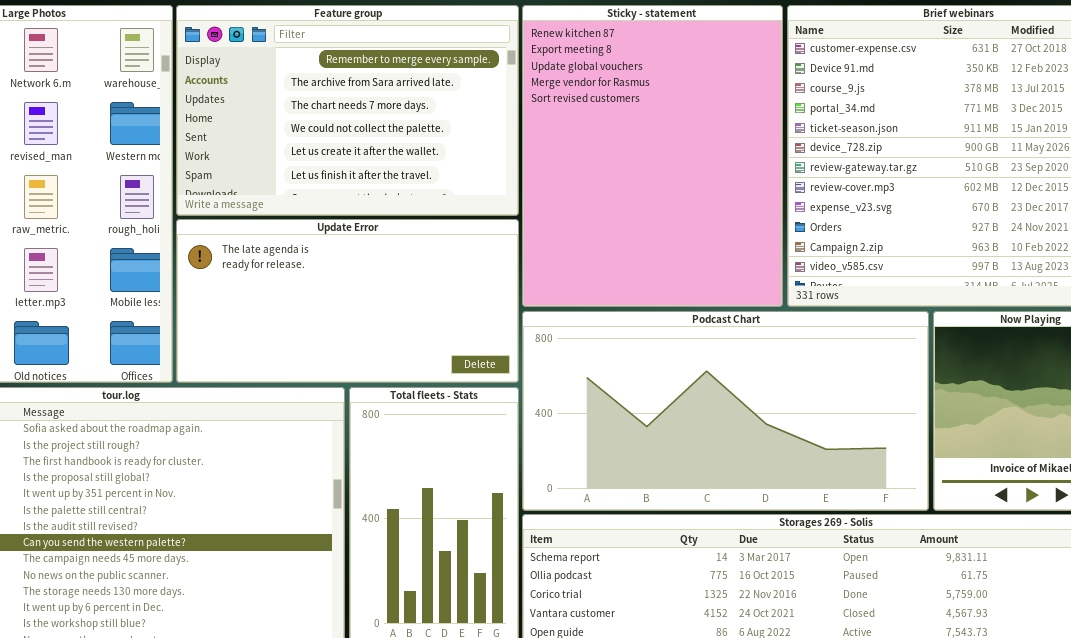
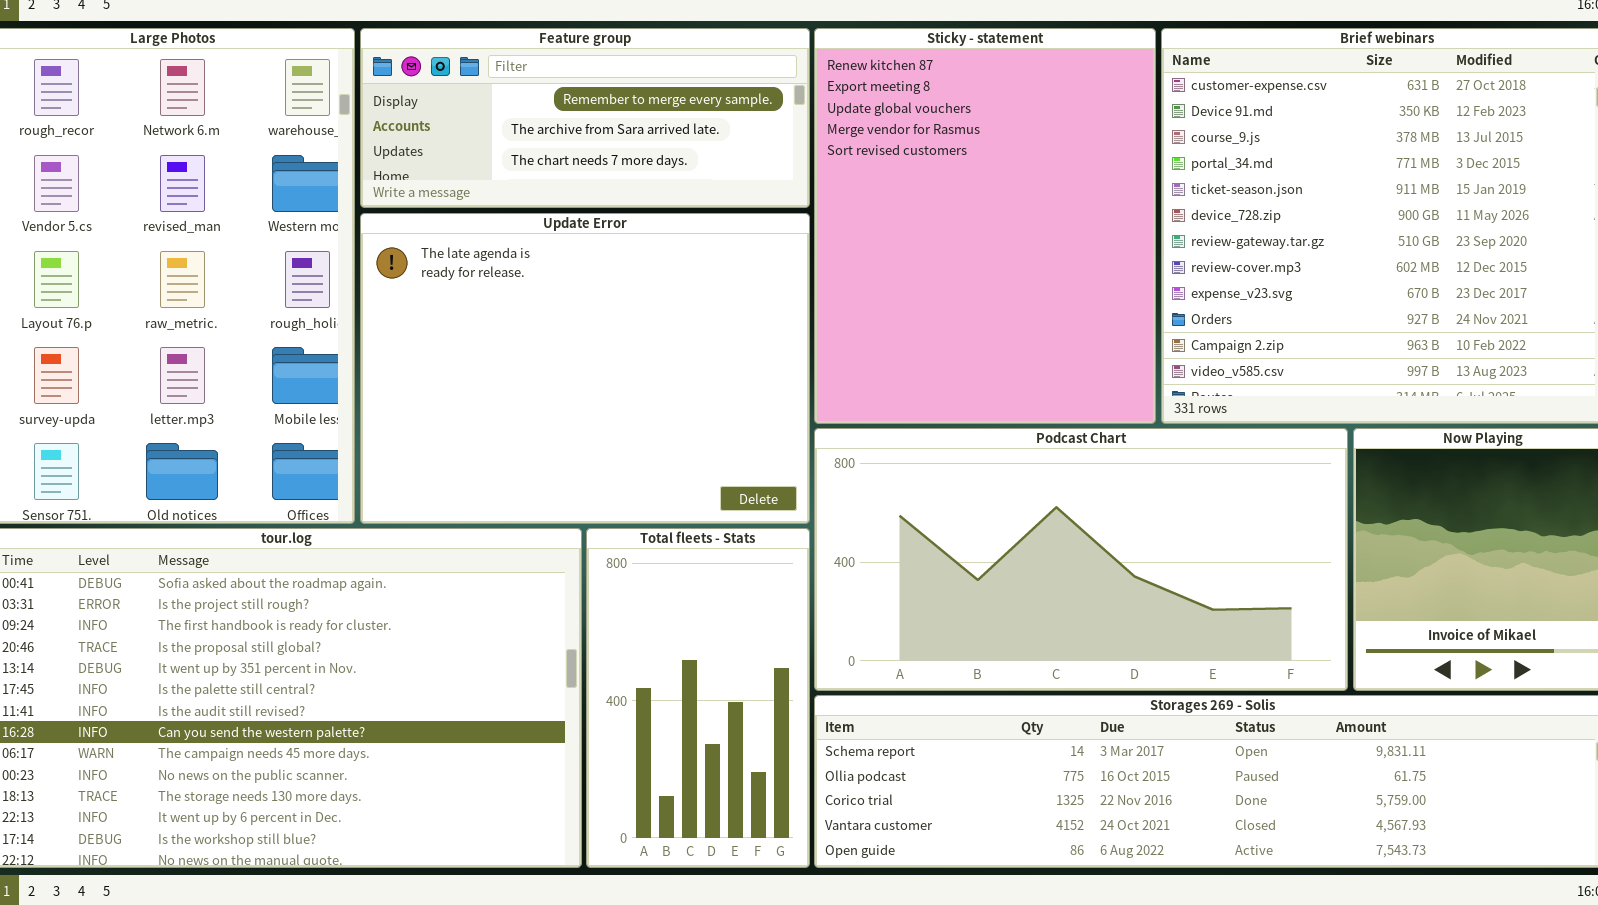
Feature group: [176,5,519,216] -> [360,28,810,208], resized
Update Error: [176,219,519,383] -> [360,213,810,524], resized

